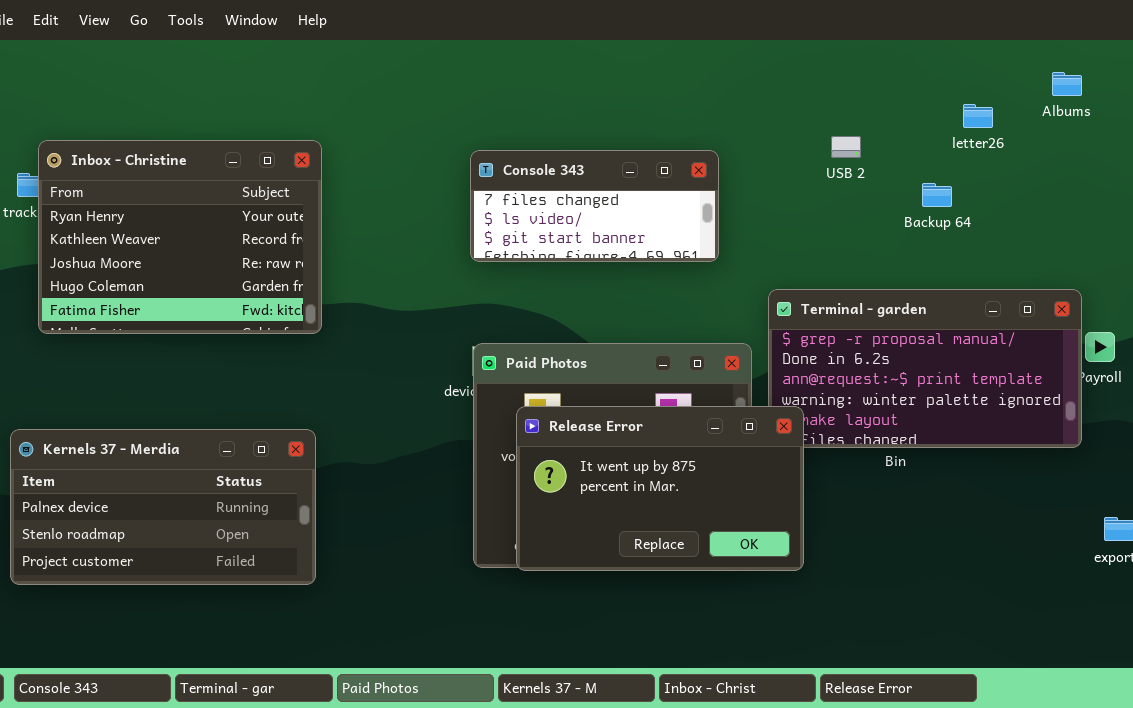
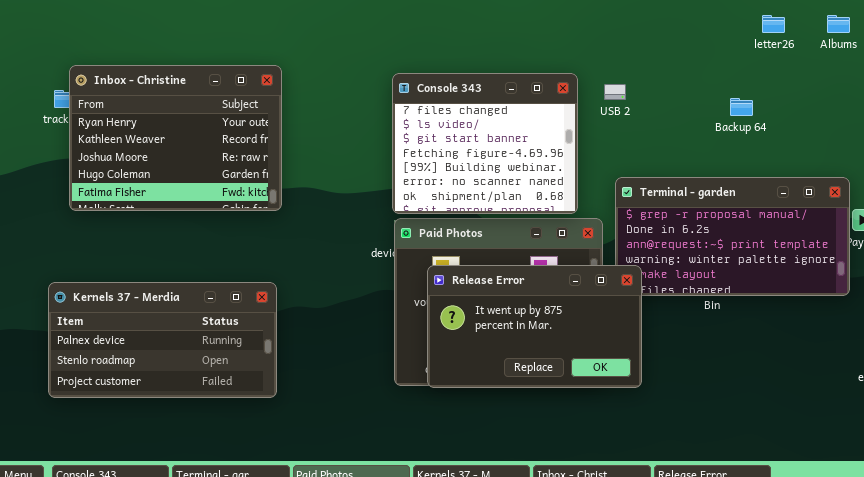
letter26: [963,104,993,128] -> [762,15,785,33], moved
USB 2: [831,136,861,158] -> [604,84,626,100], moved
Console 343: [470,150,719,262] -> [392,73,578,214], resized

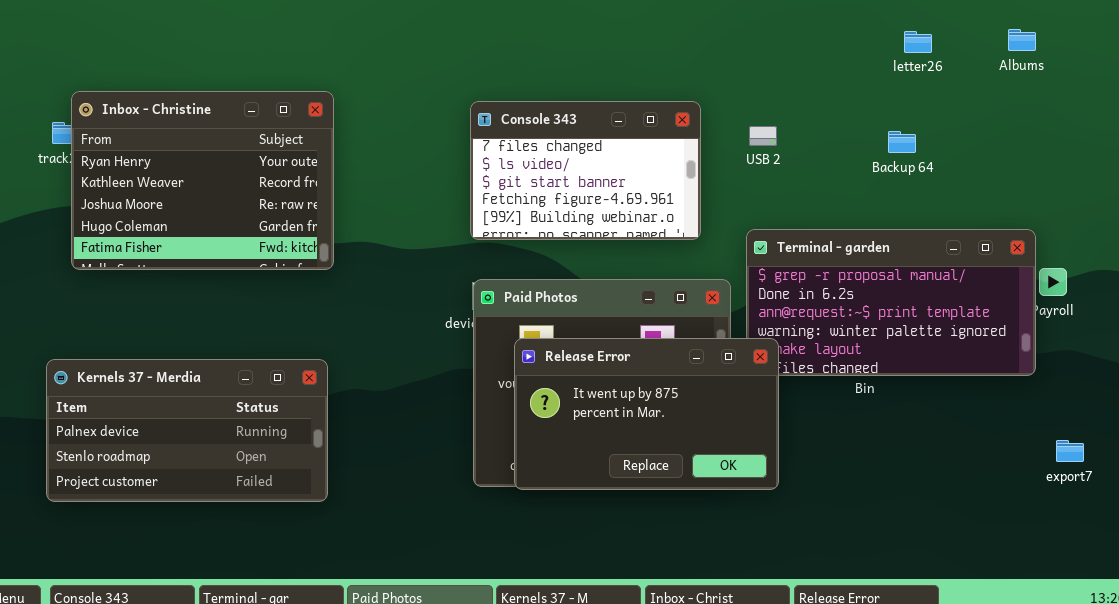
letter26: [762,15,785,33] -> [904,31,932,53], moved
Console 343: [392,73,578,214] -> [470,101,701,240], resized
USB 2: [604,84,626,100] -> [749,126,777,146], moved

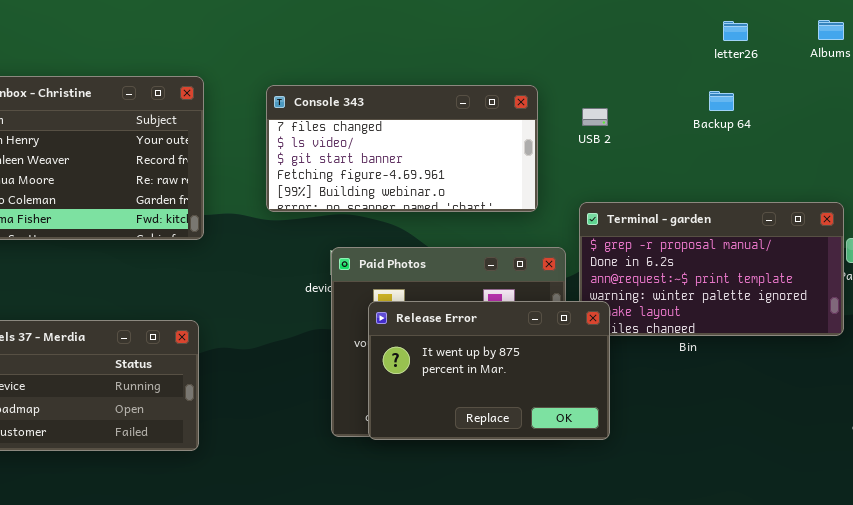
Console 343: [470,101,701,240] -> [266,85,538,212], resized
Backup 64: [888,131,916,153] -> [709,91,734,111], moved

